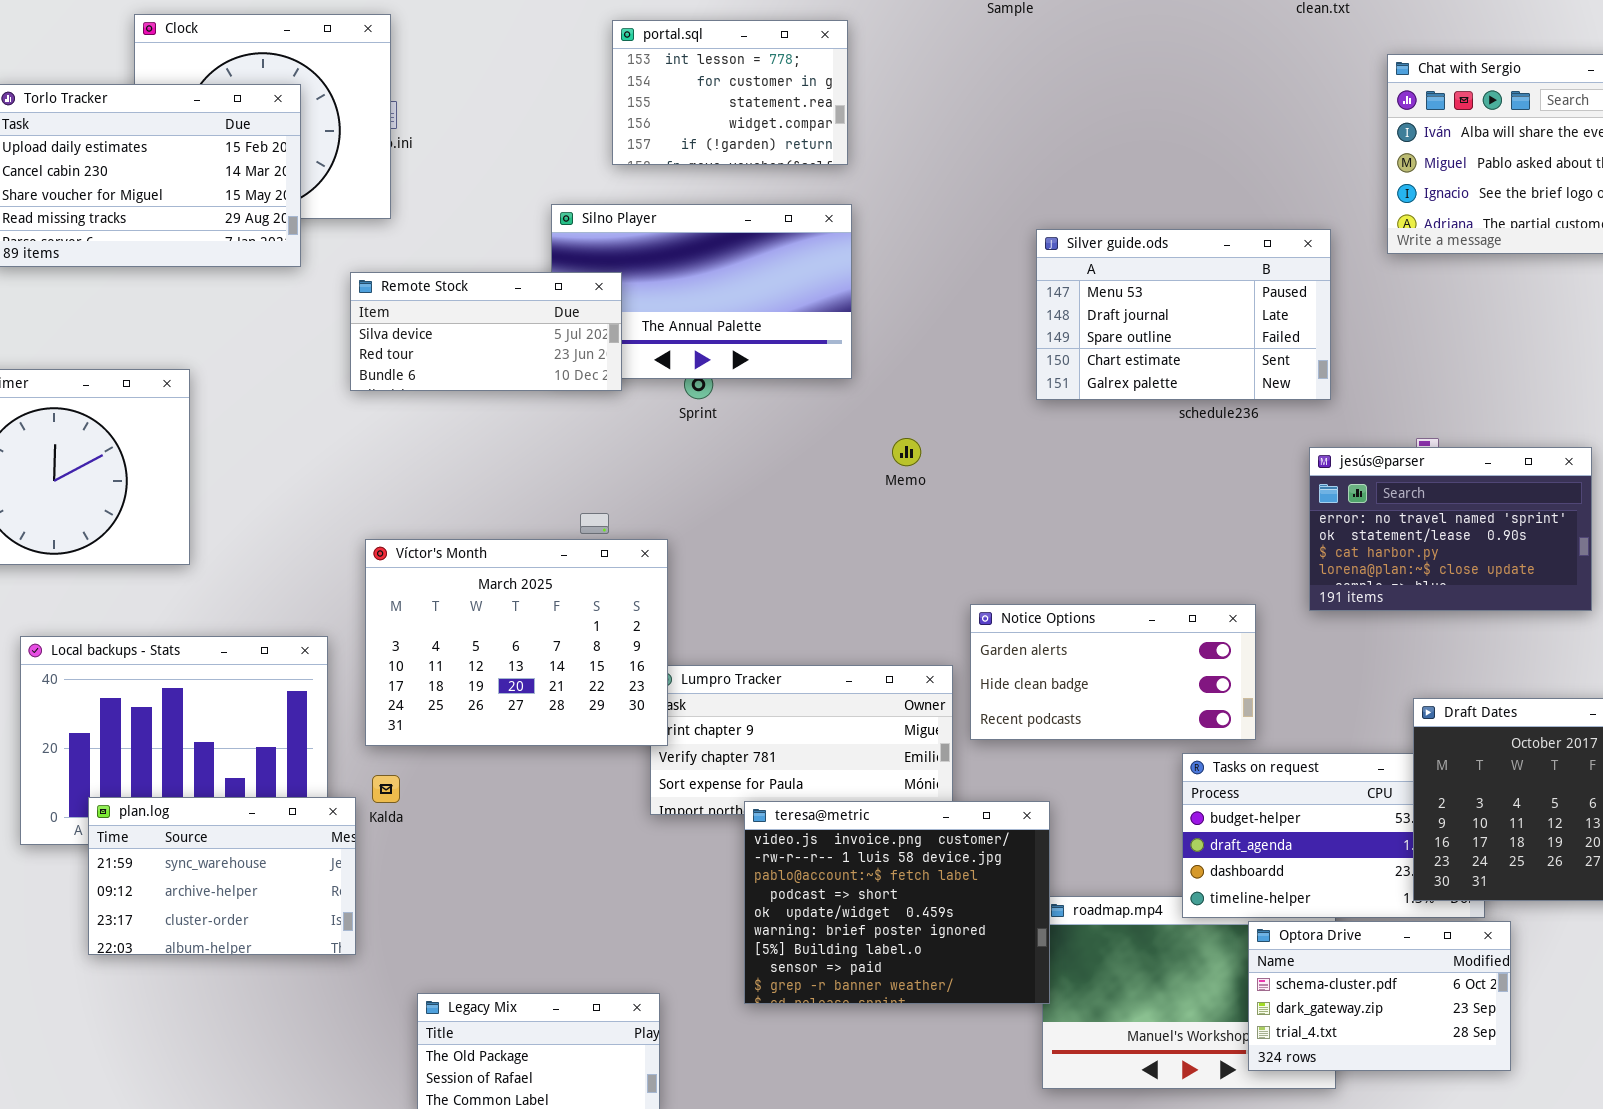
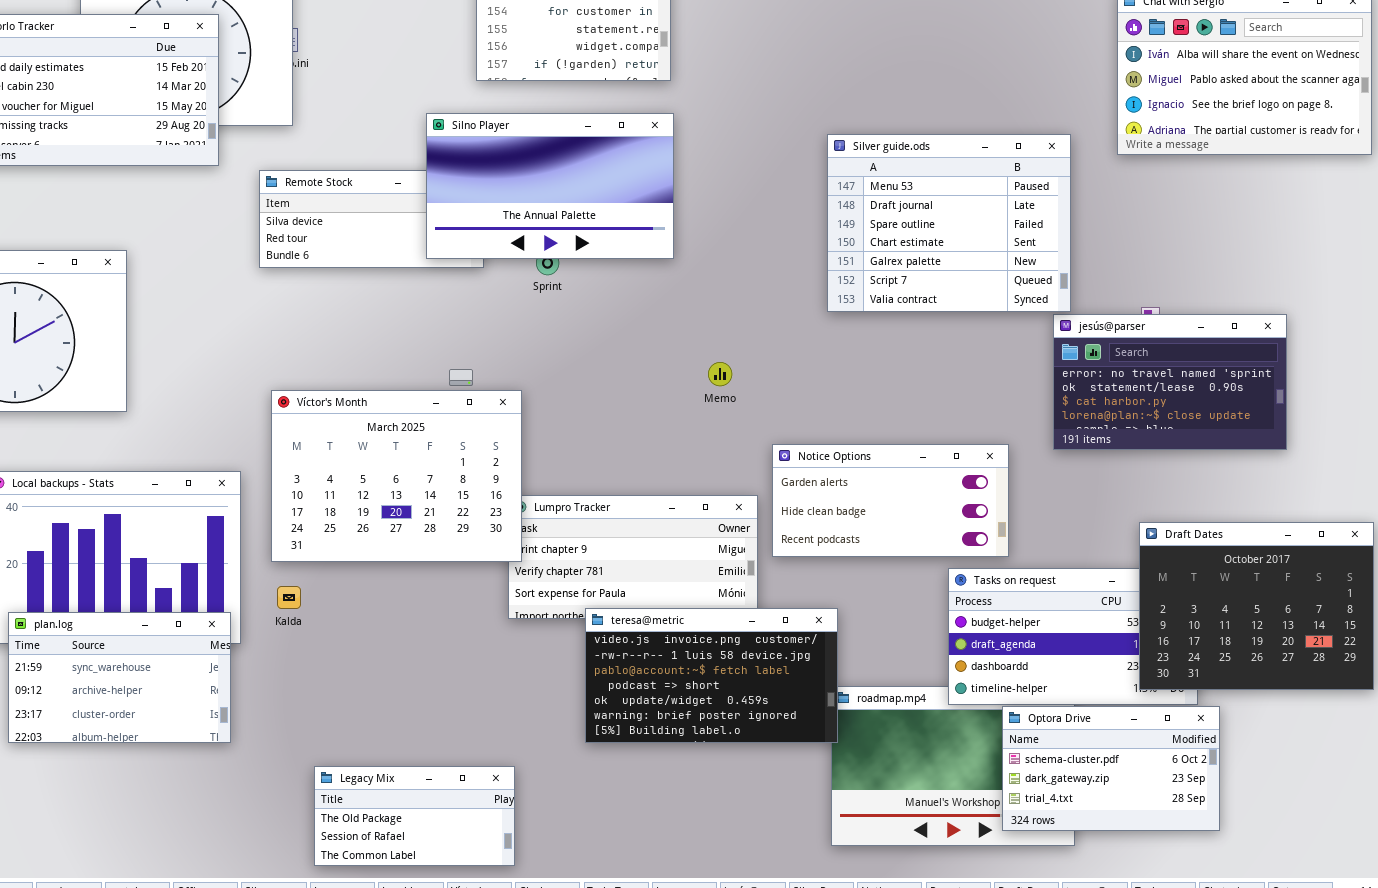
Silno Player: [551,204,852,379] -> [426,113,674,259], raised
Silver guide.ods: [1036,229,1331,400] -> [827,134,1071,312], resized
Memo: [892,438,921,466] -> [708,362,732,386], moved
plan.log: [88,797,356,955] -> [8,612,231,743], moved
teresa@metric: [744,801,1050,1004] -> [585,608,838,743], resized

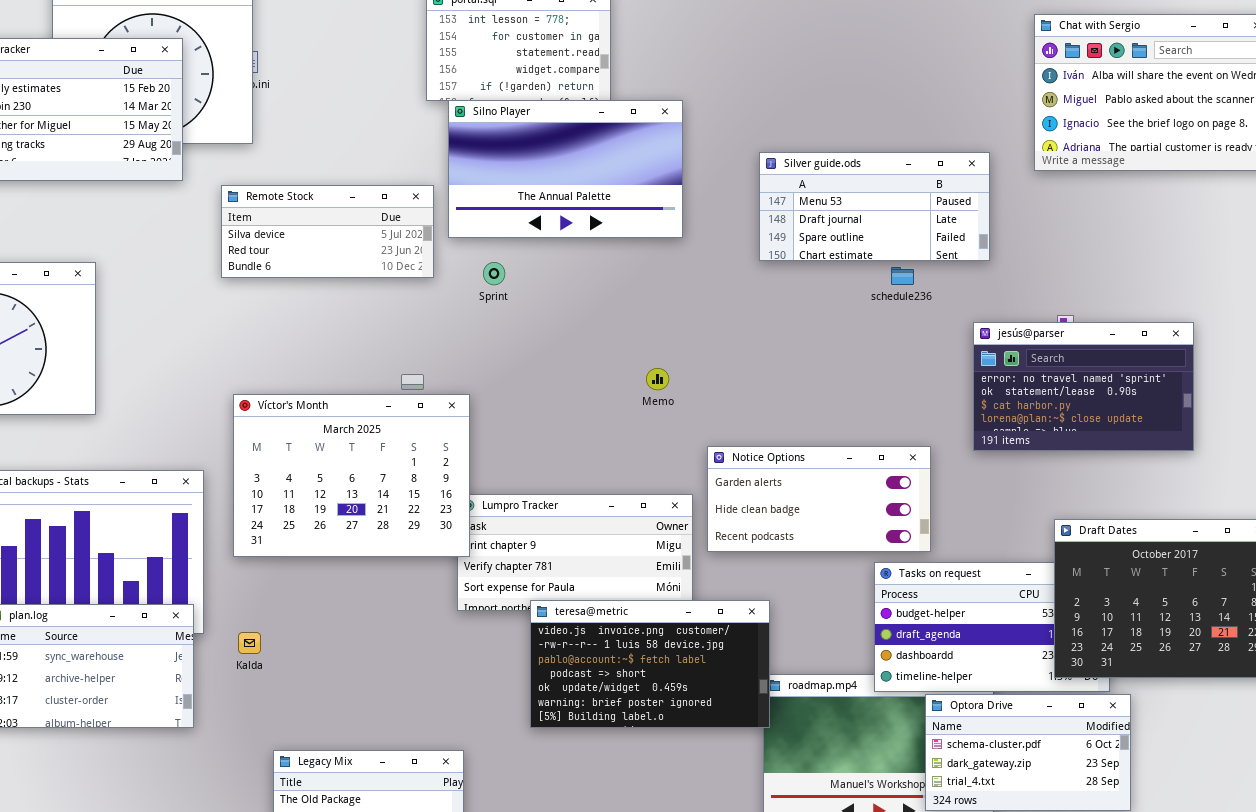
Silno Player: [426,113,674,259] -> [448,100,683,238], moved
Silver guide.ods: [827,134,1071,312] -> [759,152,990,261], resized
Kalda: [277,586,301,609] -> [238,632,261,654], moved

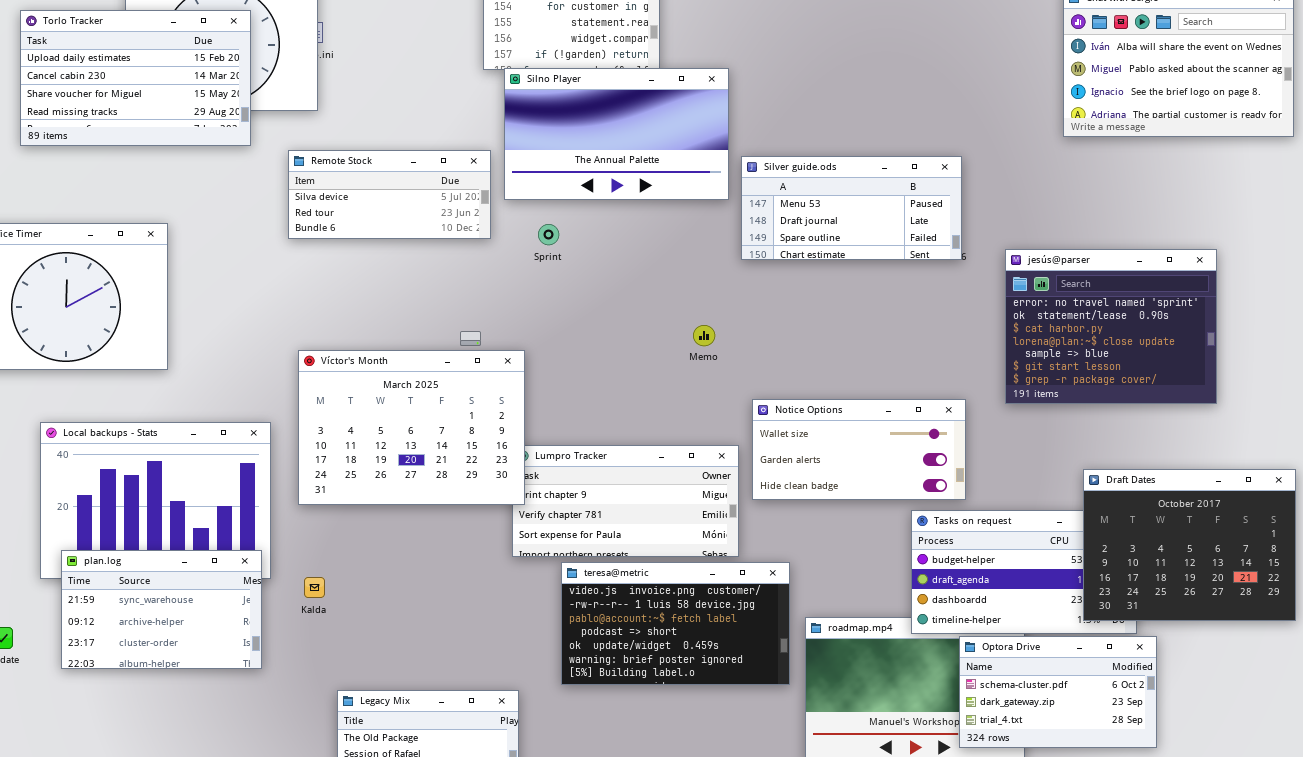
Silver guide.ods: [759,152,990,261] -> [741,156,962,260], moved
jesús@parser: [973,322,1194,451] -> [1005,249,1217,404], resized
Notice Options: [707,446,931,552] -> [752,399,966,500], scrolled up 1 row
teresa@metric: [530,600,770,728] -> [561,562,790,685], moved

